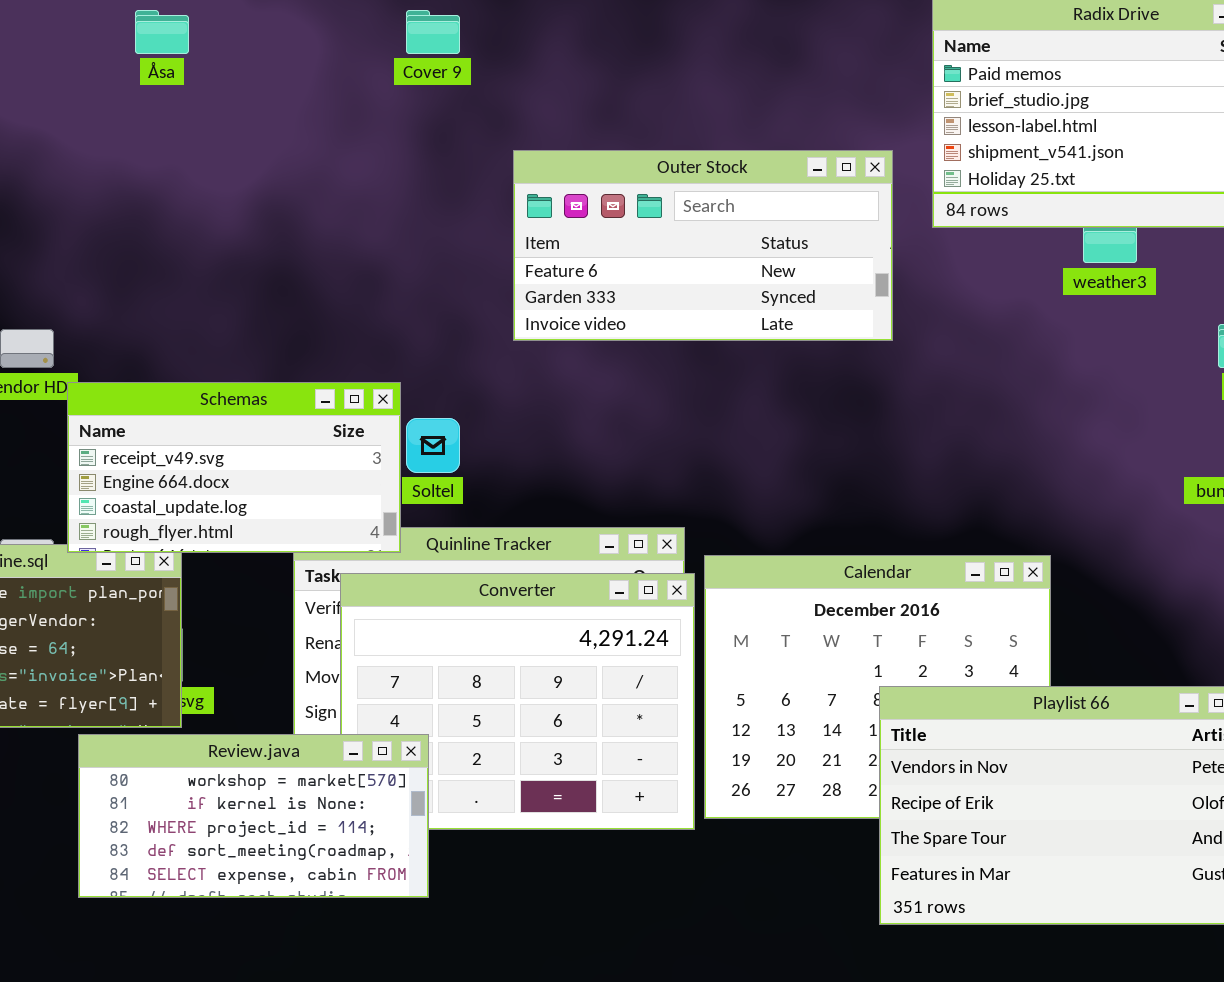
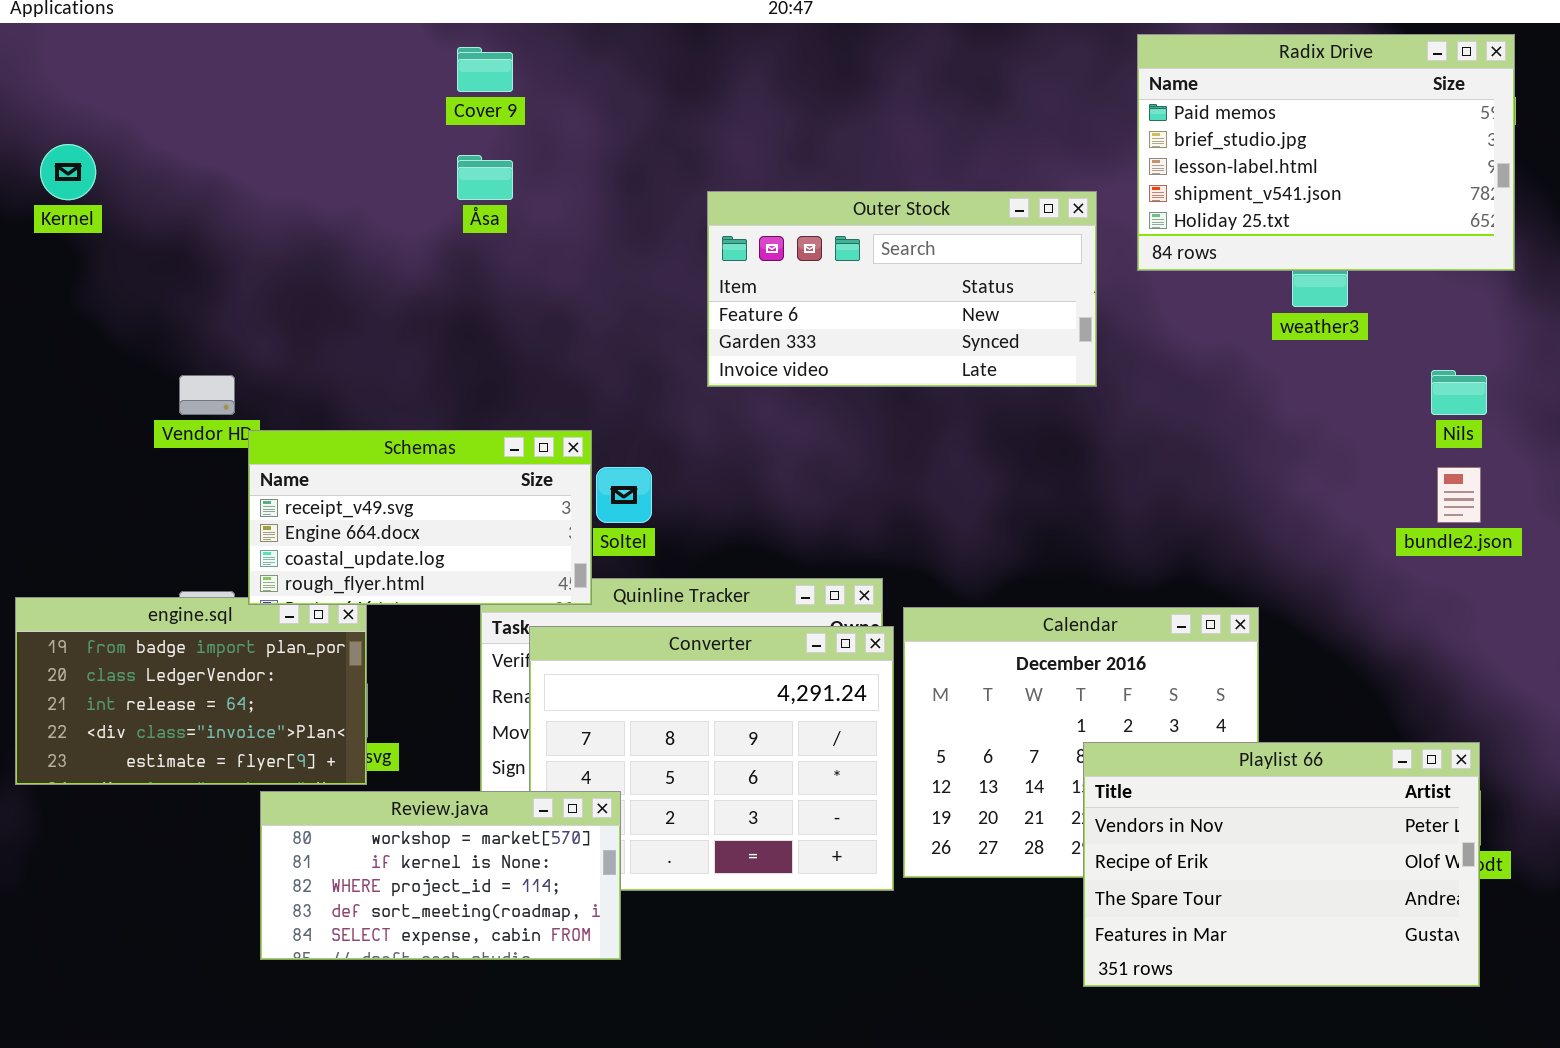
Åsa: [135,10,189,54] -> [457,155,513,200], moved
Cover 9: [406,10,460,54] -> [457,47,513,92], moved

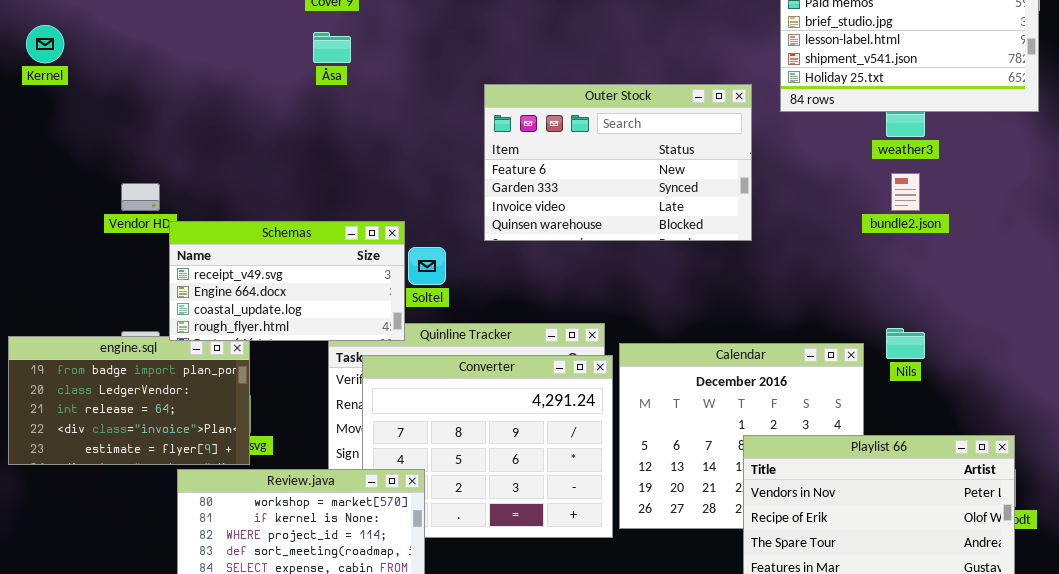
Outer Stock: [707,191,1097,387] -> [484,84,752,241], moved, resized
Nils: [1431,370,1487,415] -> [886,328,925,359], moved
bundle2.json: [1437,467,1481,523] -> [891,173,920,211], moved

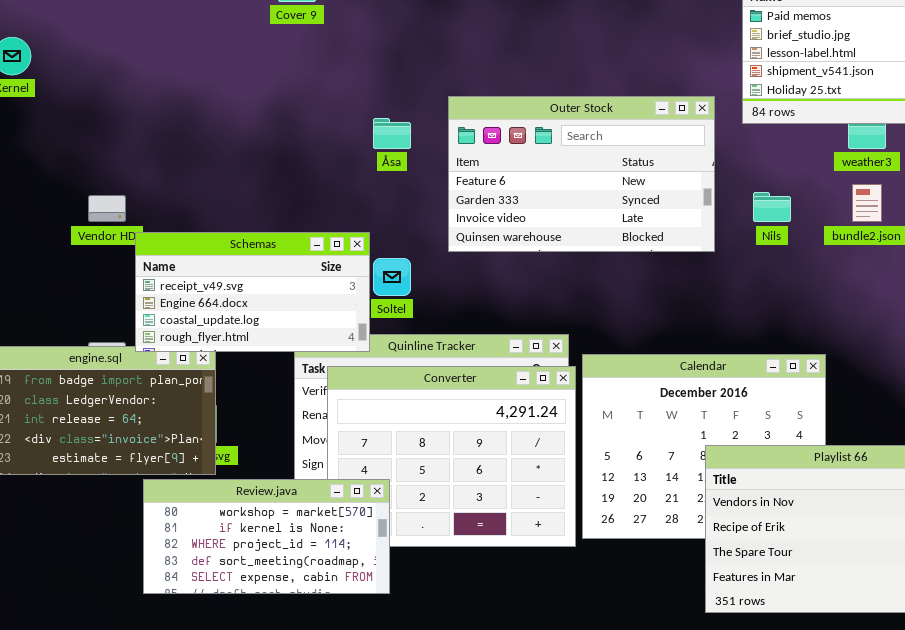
Åsa: [313,32,351,63] -> [373,118,411,149], moved
Nils: [886,328,925,359] -> [753,192,791,222], moved

